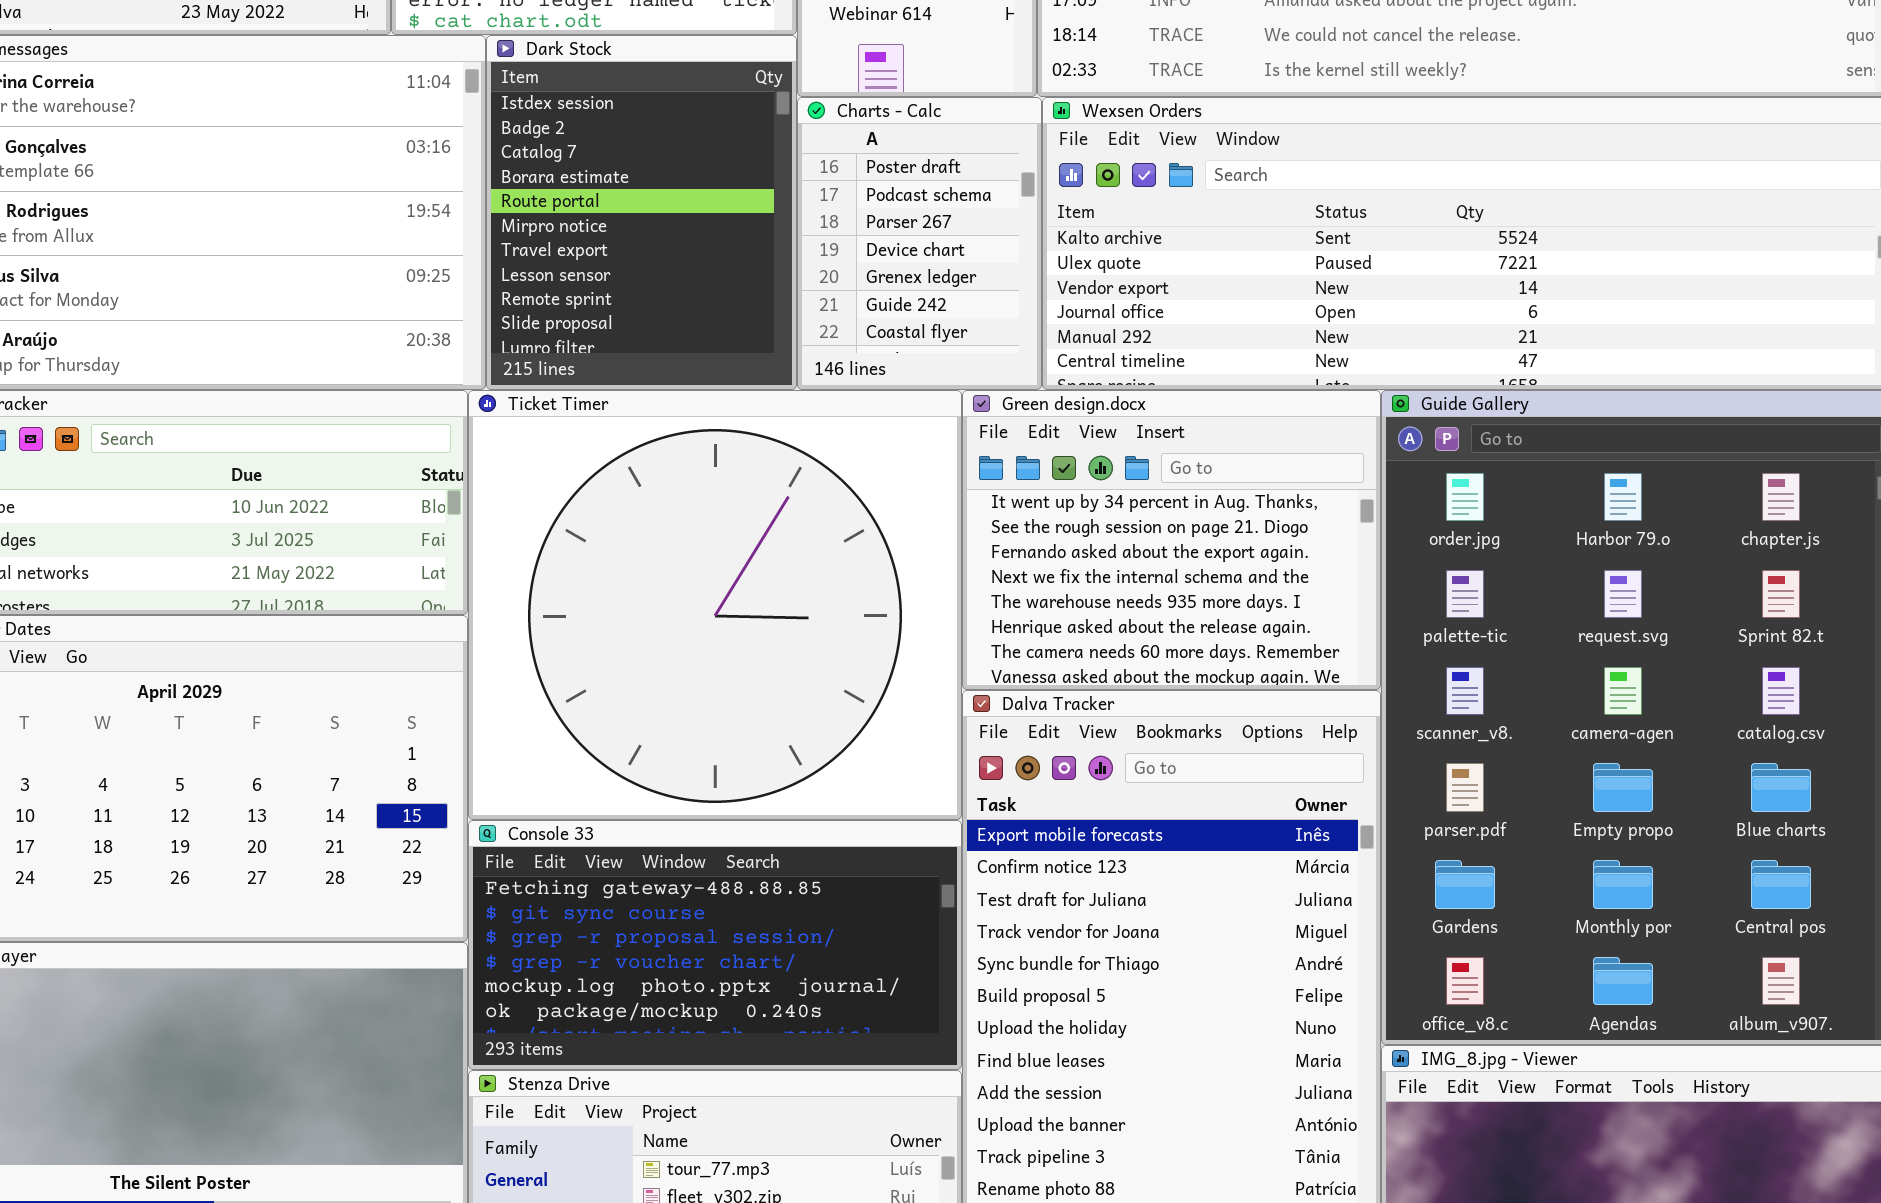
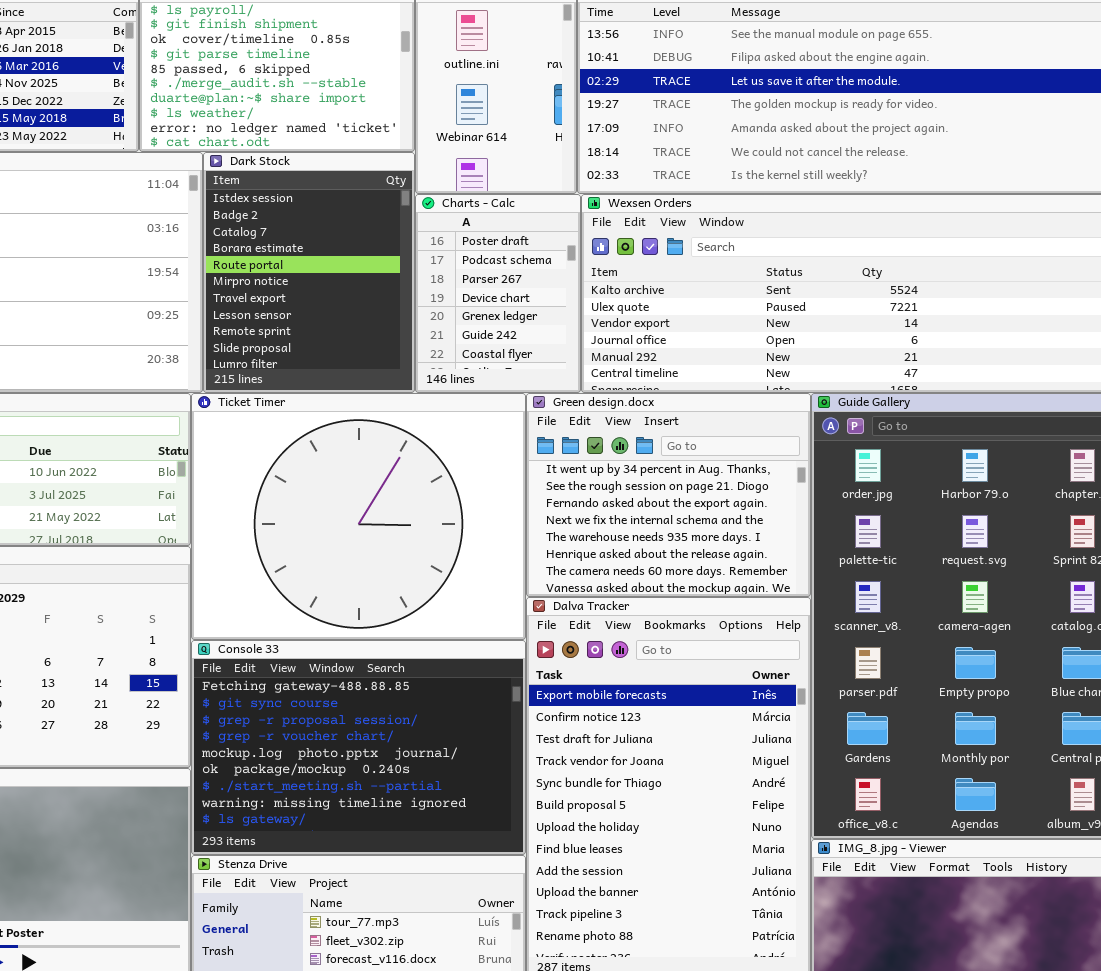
Ticket Timer: [468,390,962,820] -> [191,393,526,640], resized
Console 33: [468,820,962,1070] -> [191,640,526,855], resized

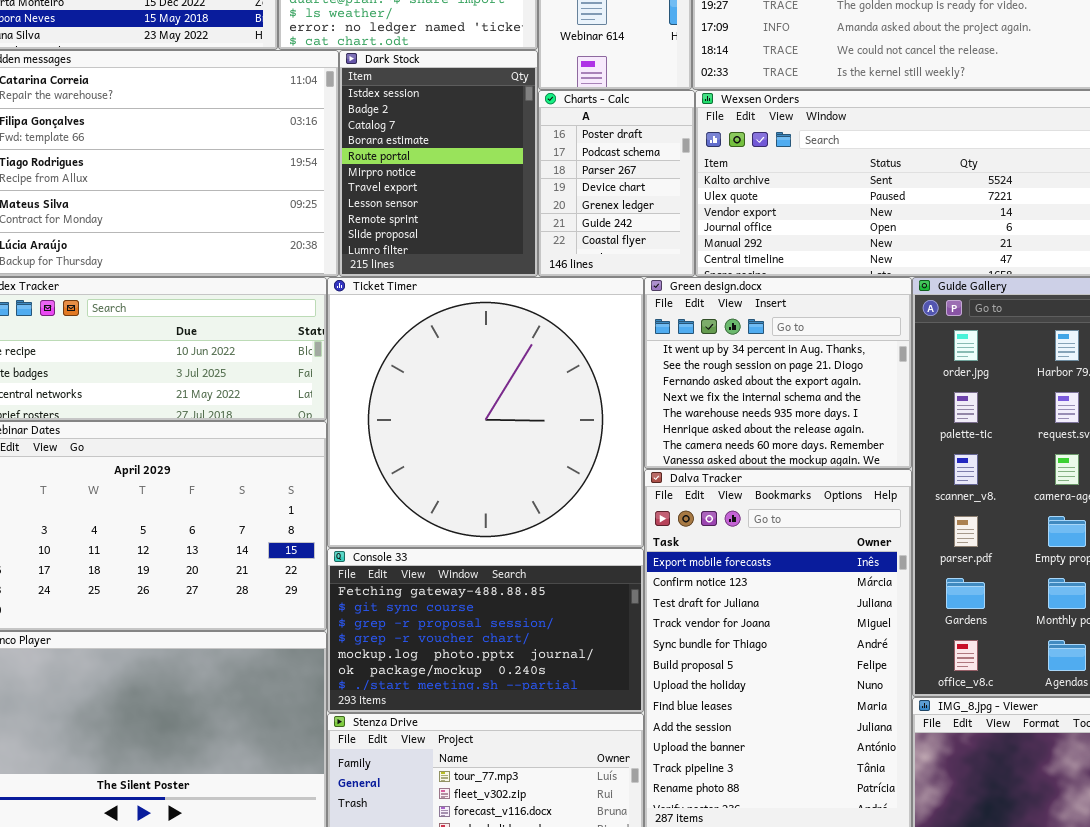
Ticket Timer: [191,393,526,640] -> [327,277,644,548], resized
Console 33: [191,640,526,855] -> [327,548,644,713], resized

